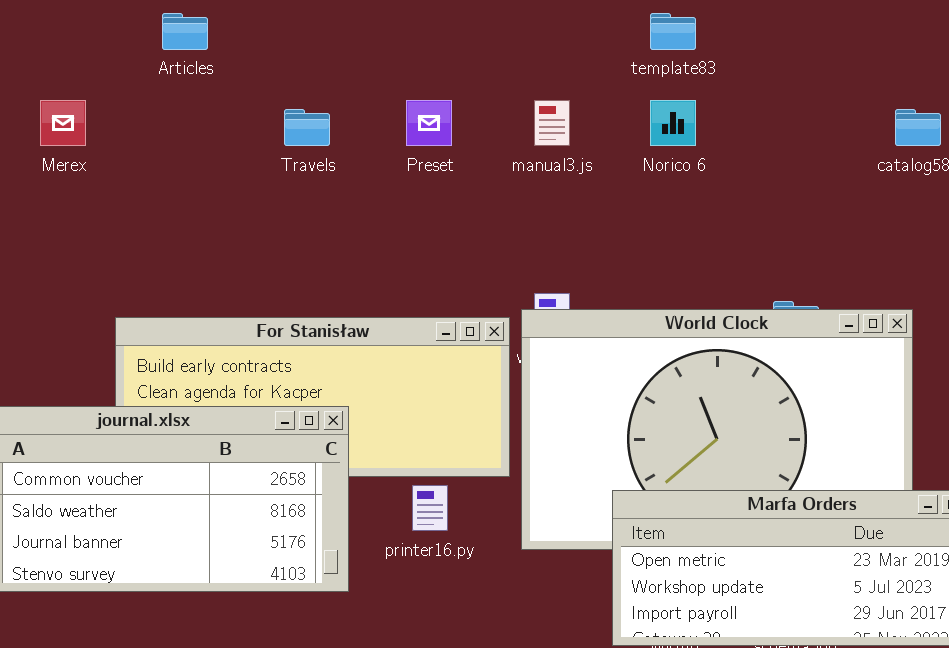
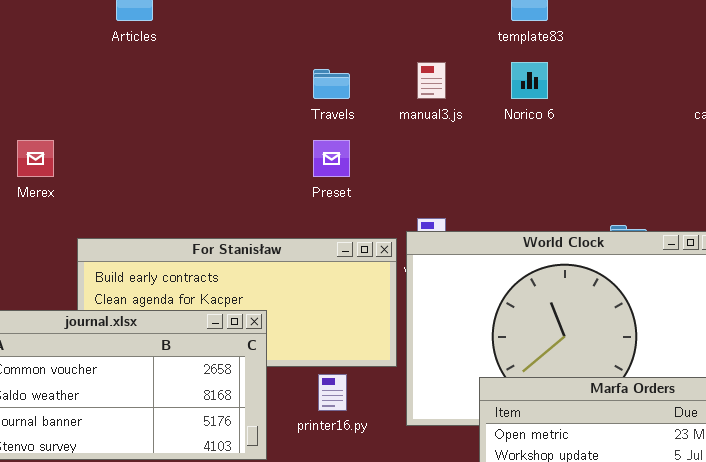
Merex: [40,100,86,146] -> [17,140,54,177], moved
Preset: [406,100,452,146] -> [313,140,350,177], moved
Travels: [284,109,330,146] -> [313,69,350,99], moved

